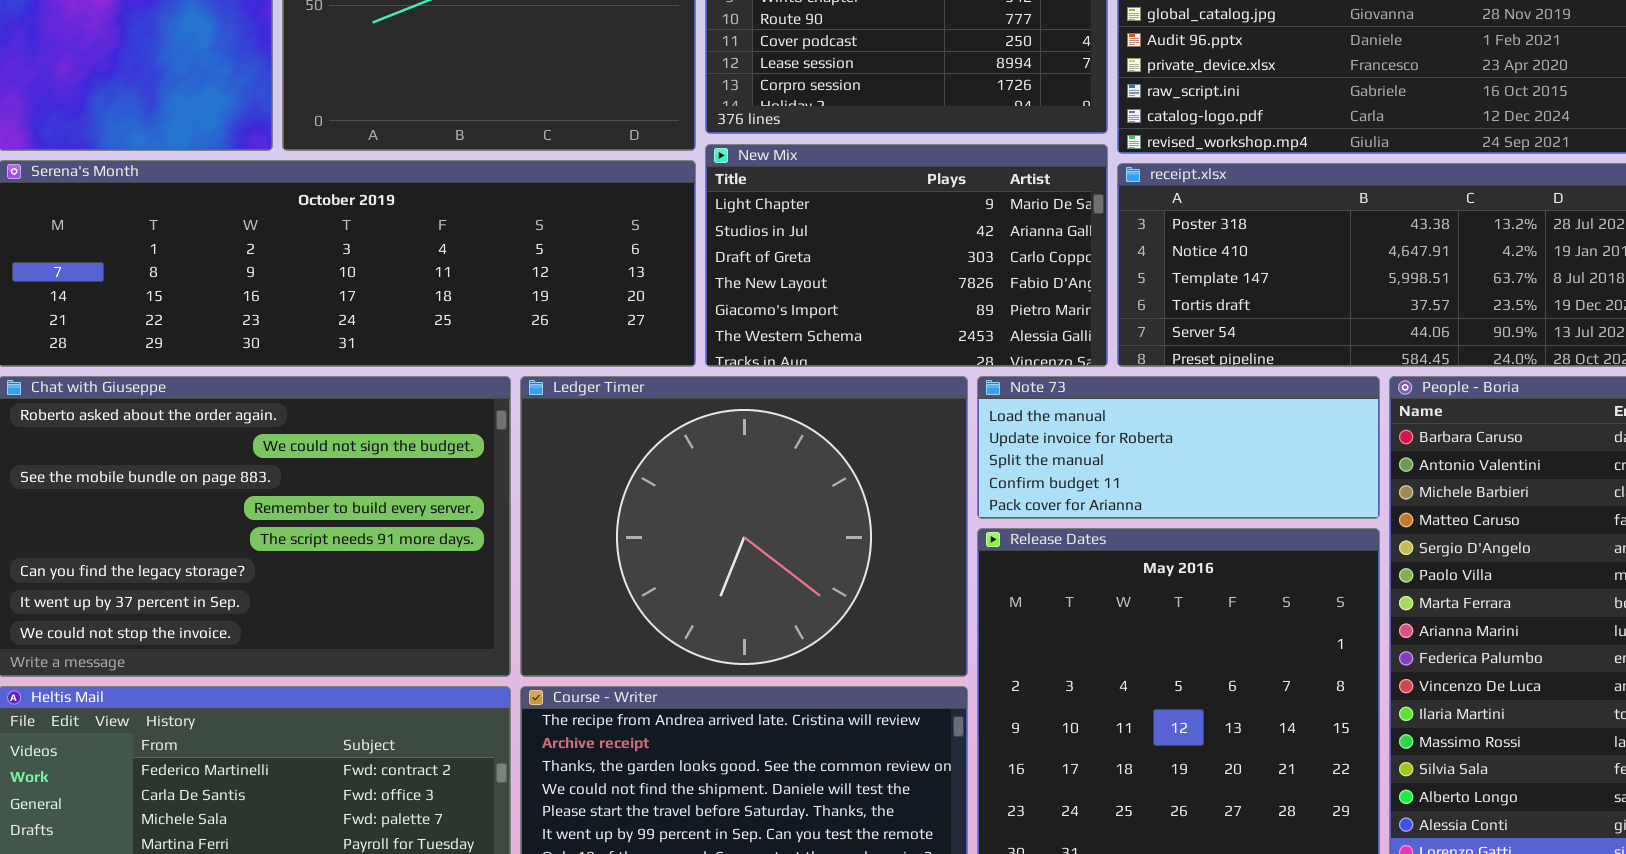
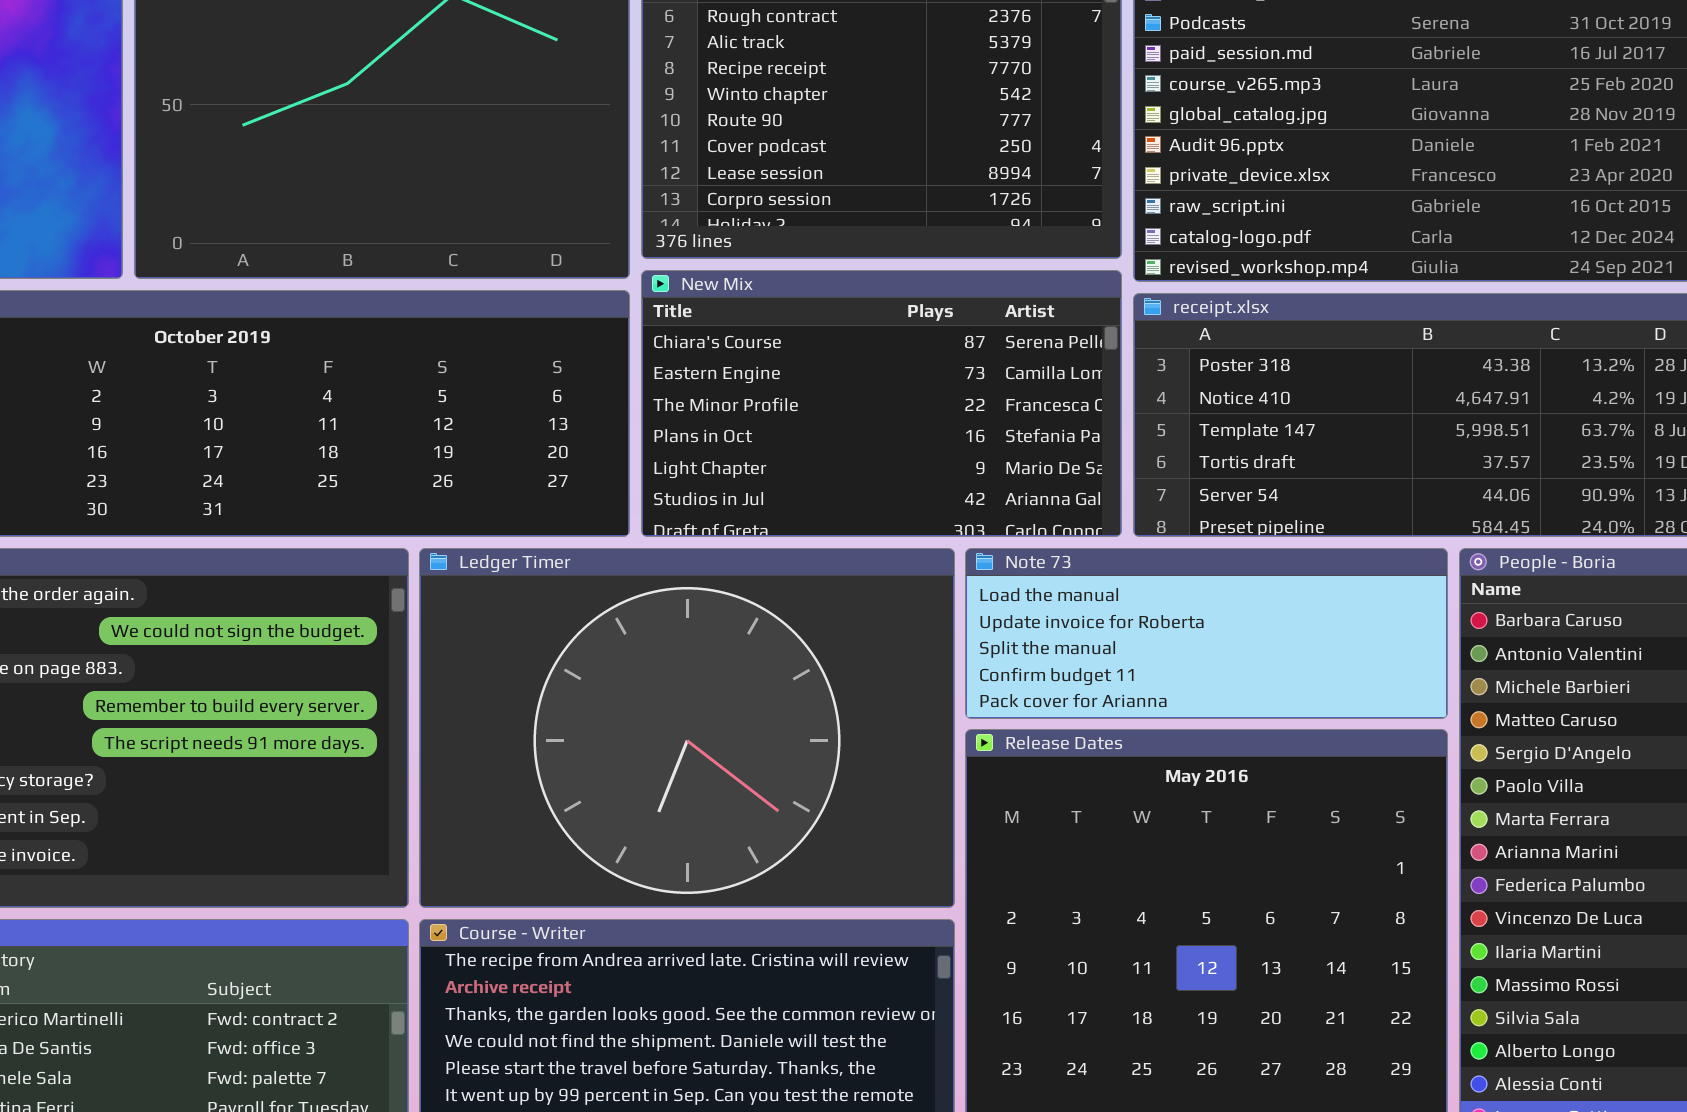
New Mix: [705,144,1108,367] -> [641,270,1122,537], scrolled up 4 rows

